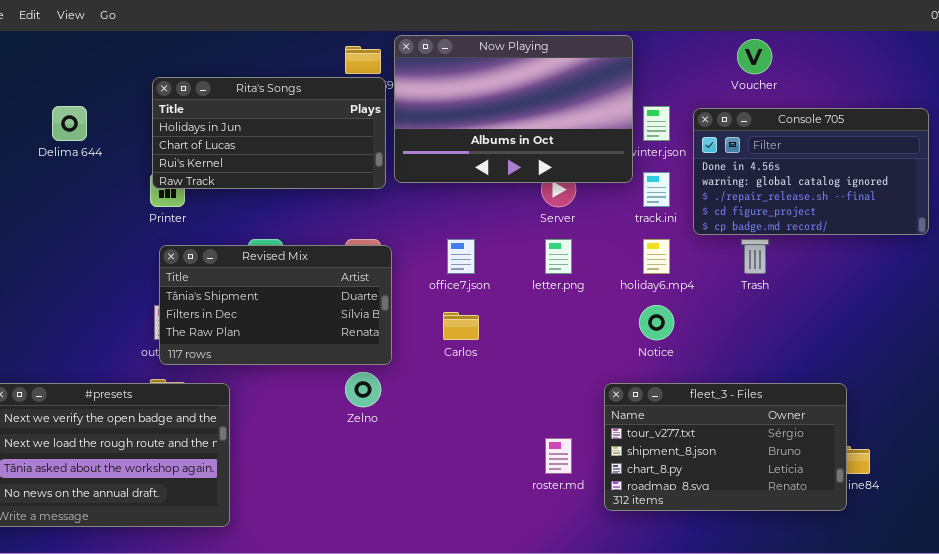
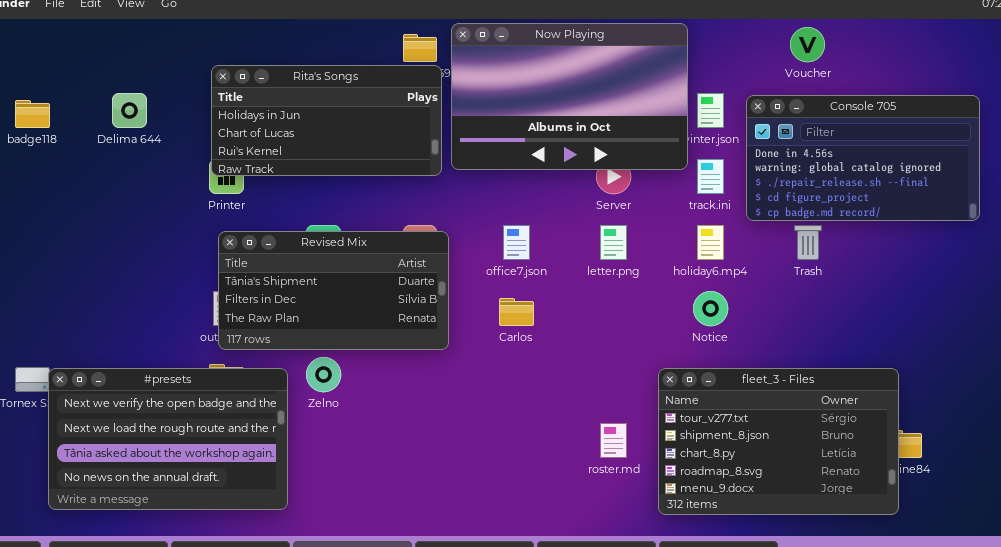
Zelno: [345,372,381,407] -> [306,357,341,392], moved
fleet_3 - Files: [604,383,847,511] -> [658,368,899,515], resized

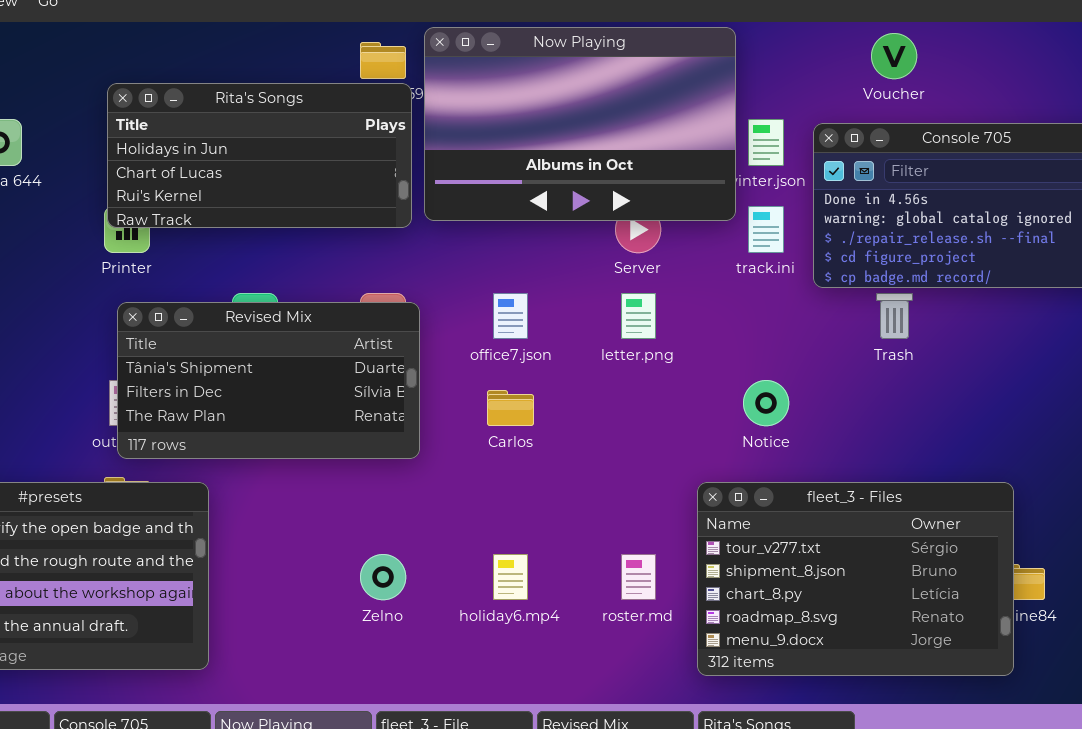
holiday6.mp4: [697,225,724,260] -> [493,554,528,600], moved
Zelno: [306,357,341,392] -> [360,554,406,600], moved

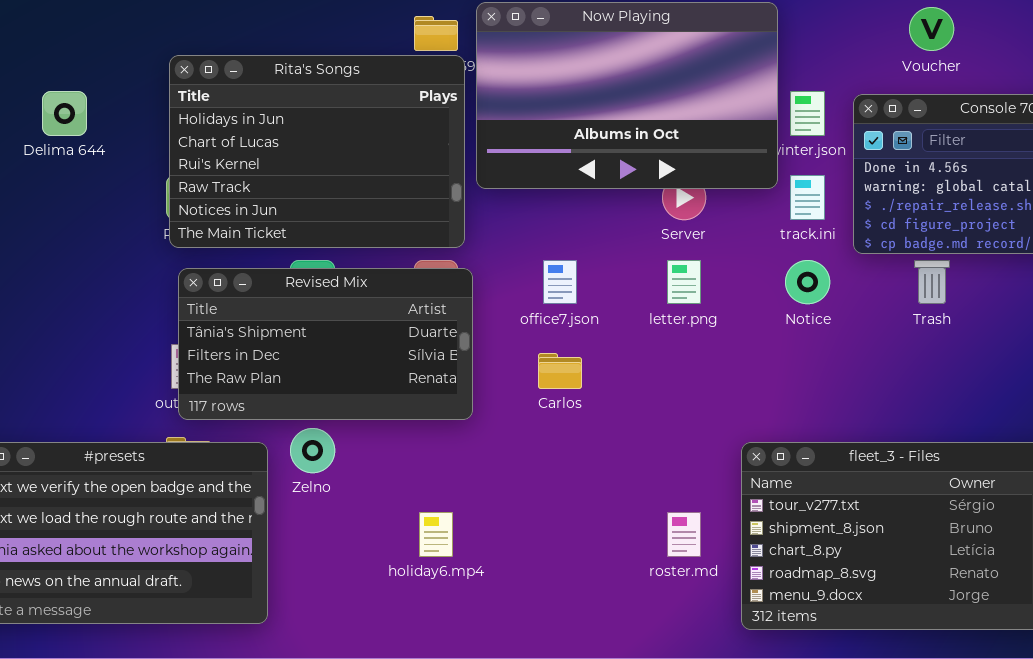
Rita's Songs: [107,83,412,228] -> [169,55,465,248], resized
Notice: [743,380,789,426] -> [785,260,830,304], moved
Zelno: [360,554,406,600] -> [290,428,335,473], moved
holiday6.mp4: [493,554,528,600] -> [419,512,453,557], moved

